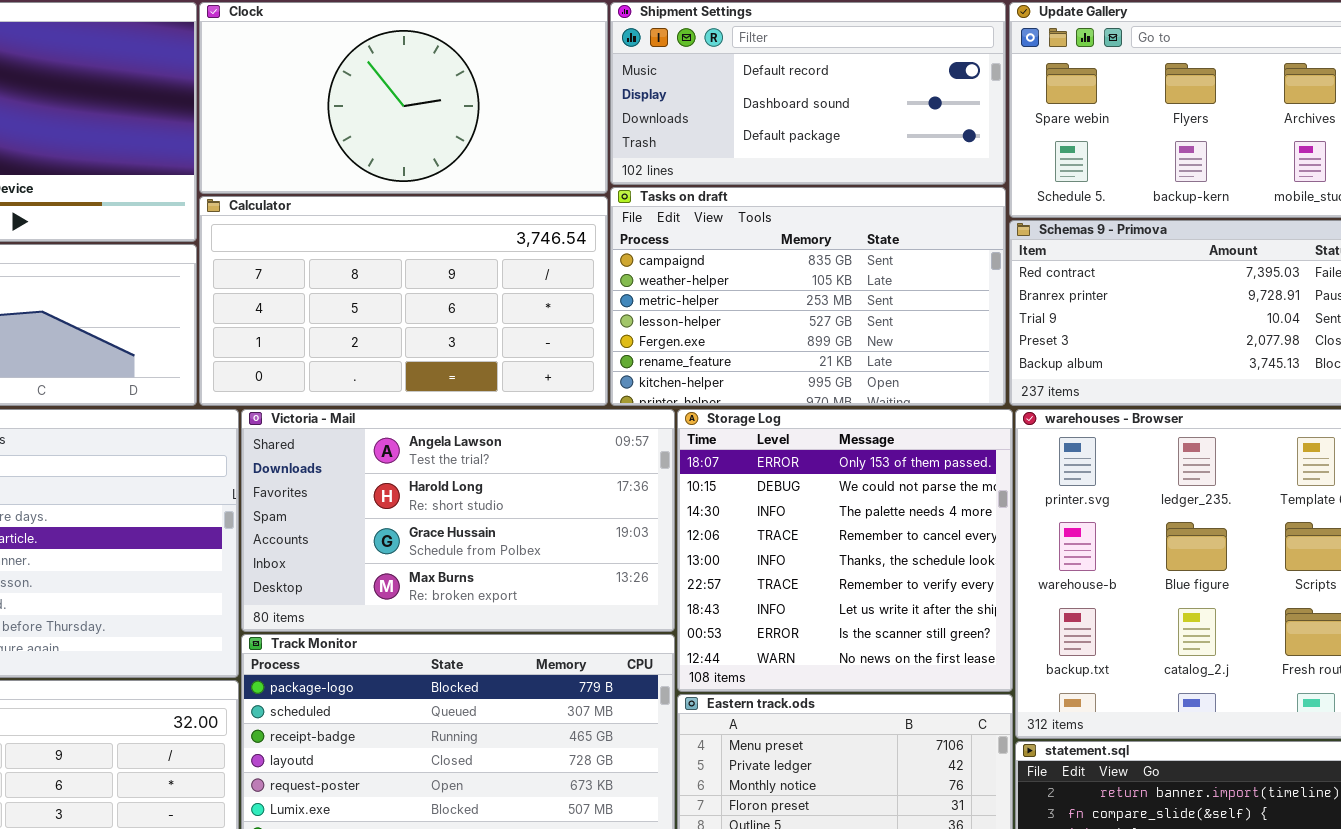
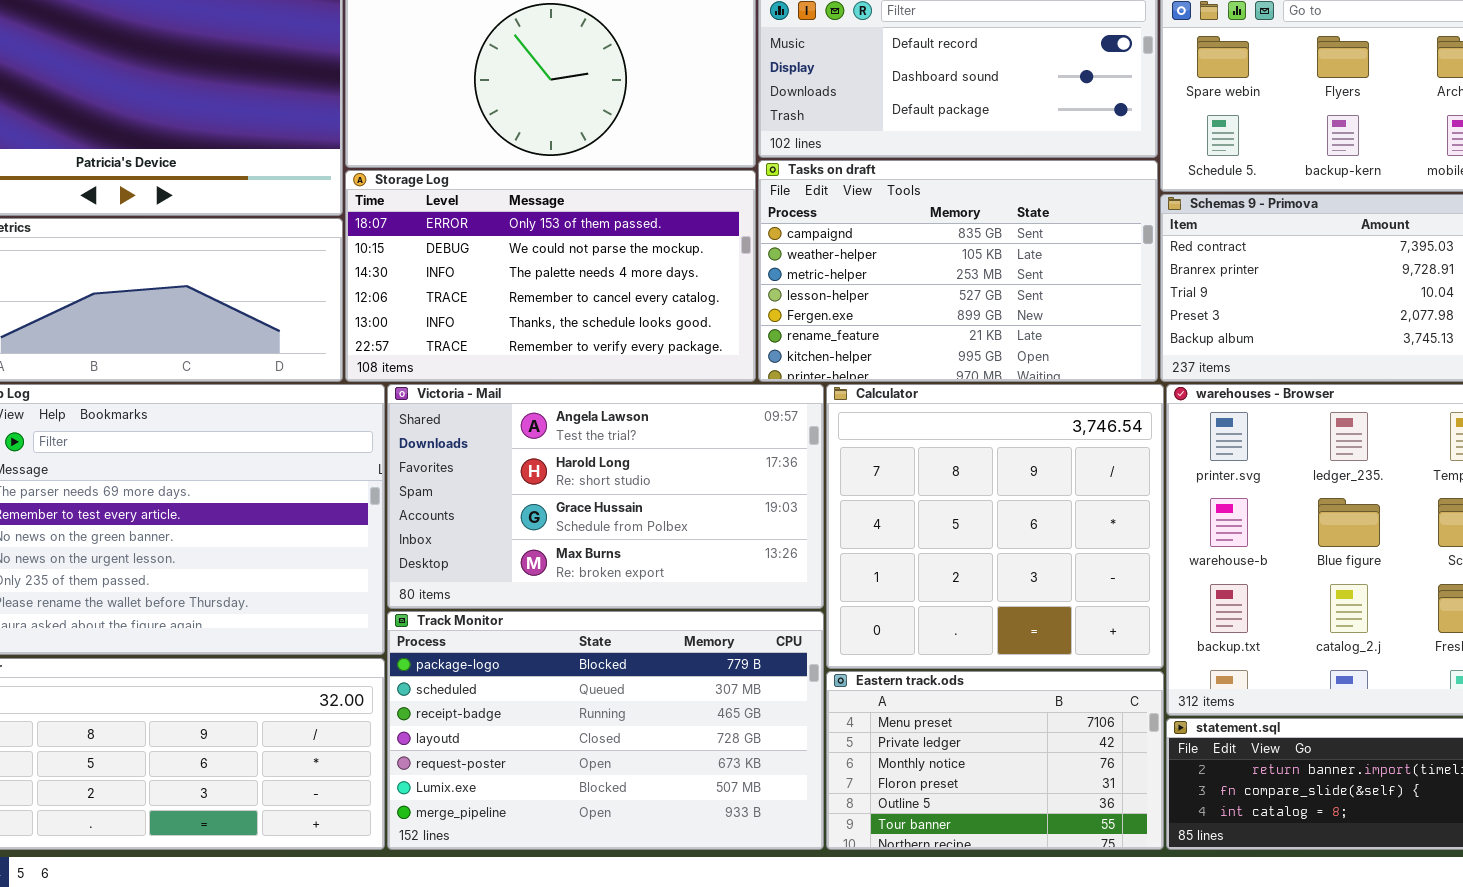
Calculator: [199,196,608,406] -> [826,384,1164,669], moved, resized
Storage Log: [677,409,1013,692] -> [345,170,756,382], moved, resized

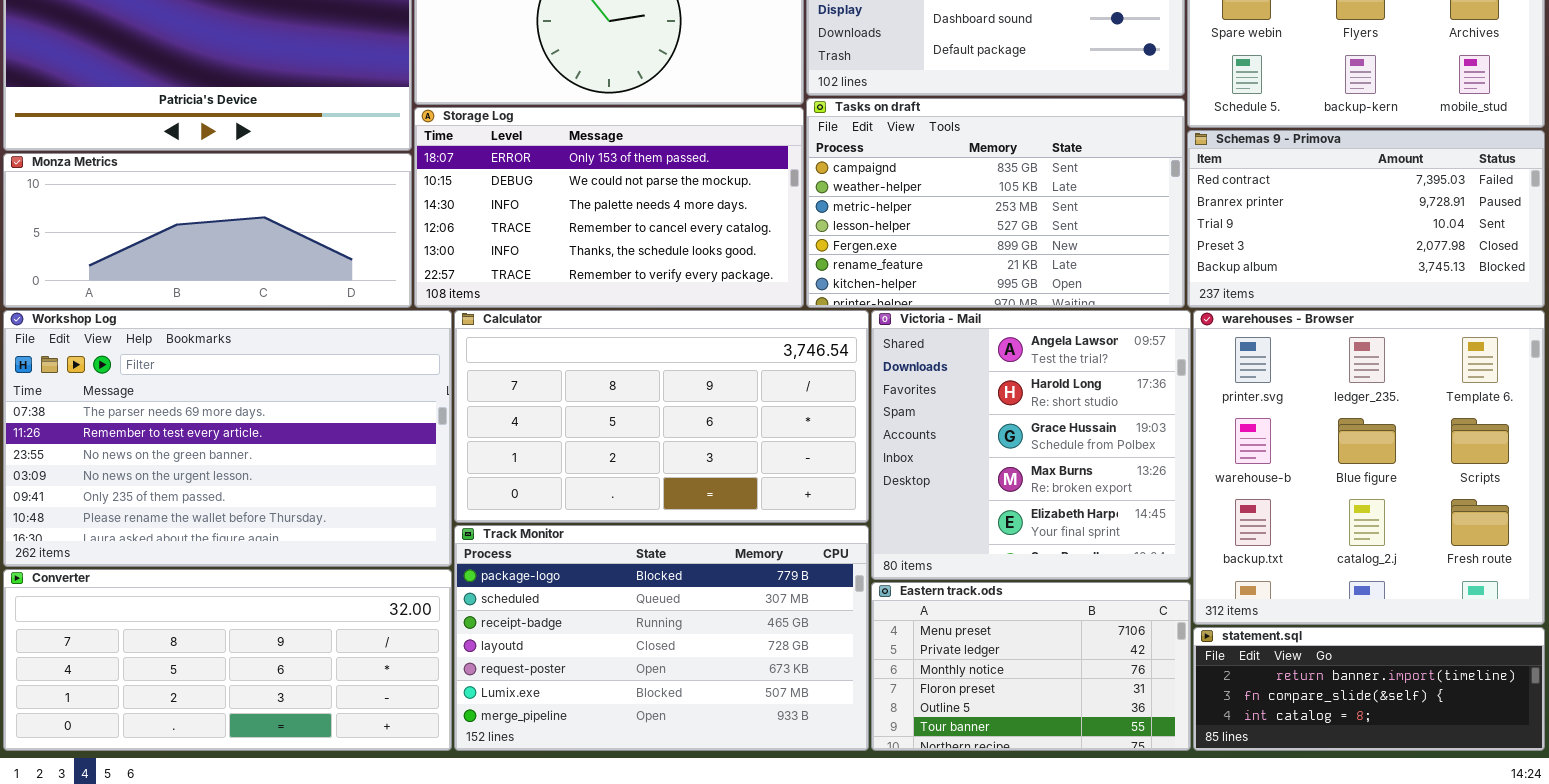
Victoria - Mail: [387,384,824,609] -> [871,310,1191,580], moved, resized
Calculator: [826,384,1164,669] -> [454,310,869,523], moved, resized

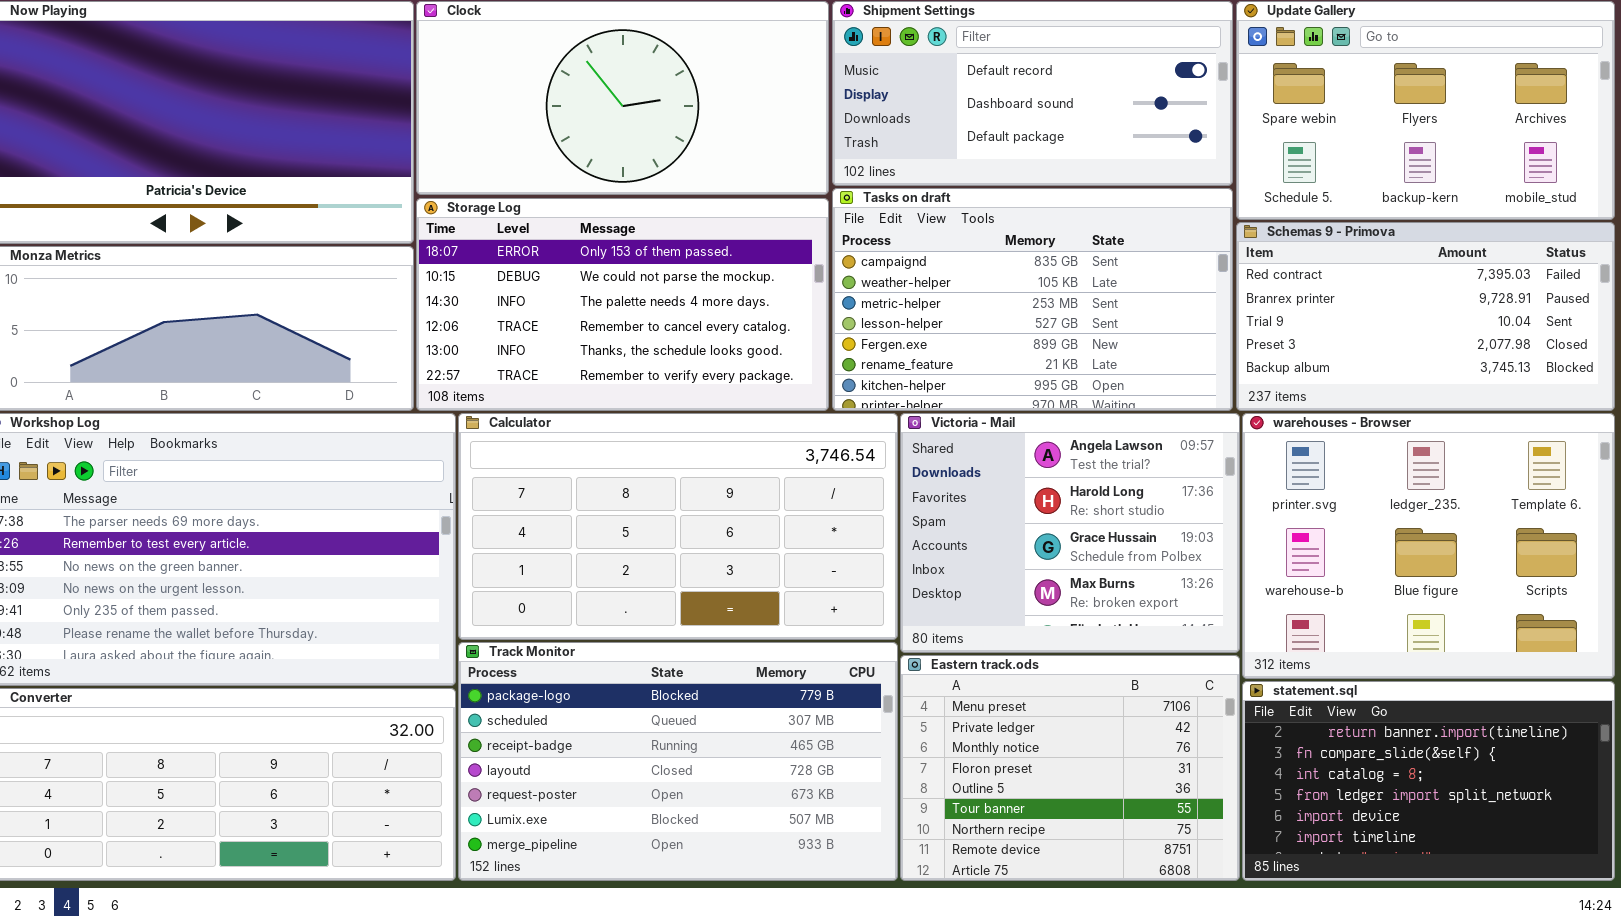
Victoria - Mail: [871,310,1191,580] -> [900,413,1240,653], resized
warehouses - Browser: [1193,310,1545,625] -> [1242,413,1615,679], resized
Eastern track.ods: [871,582,1191,751] -> [900,655,1240,881], resized
statement.sql: [1193,627,1545,751] -> [1242,681,1615,881], resized

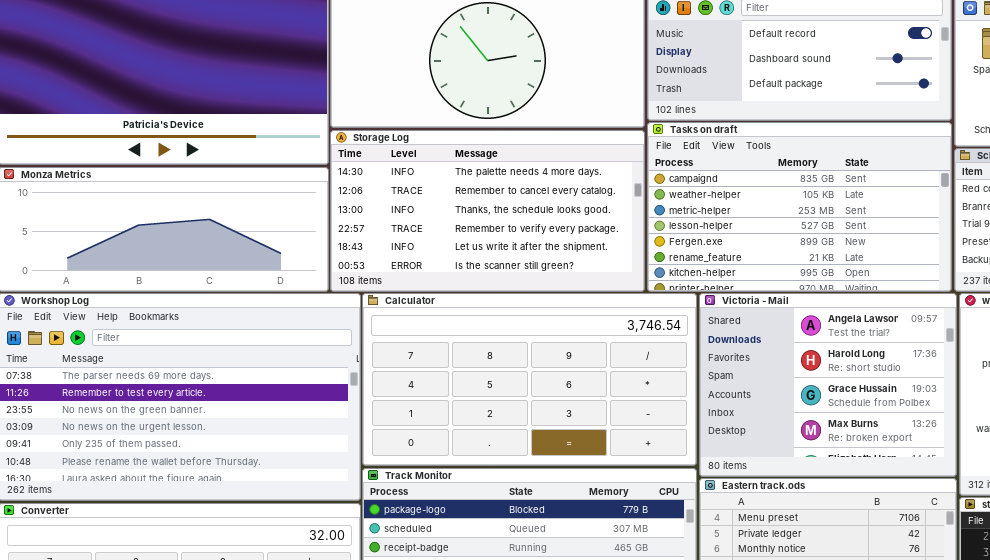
Storage Log: [416,198,829,411] -> [330,130,645,292], scrolled down 2 rows

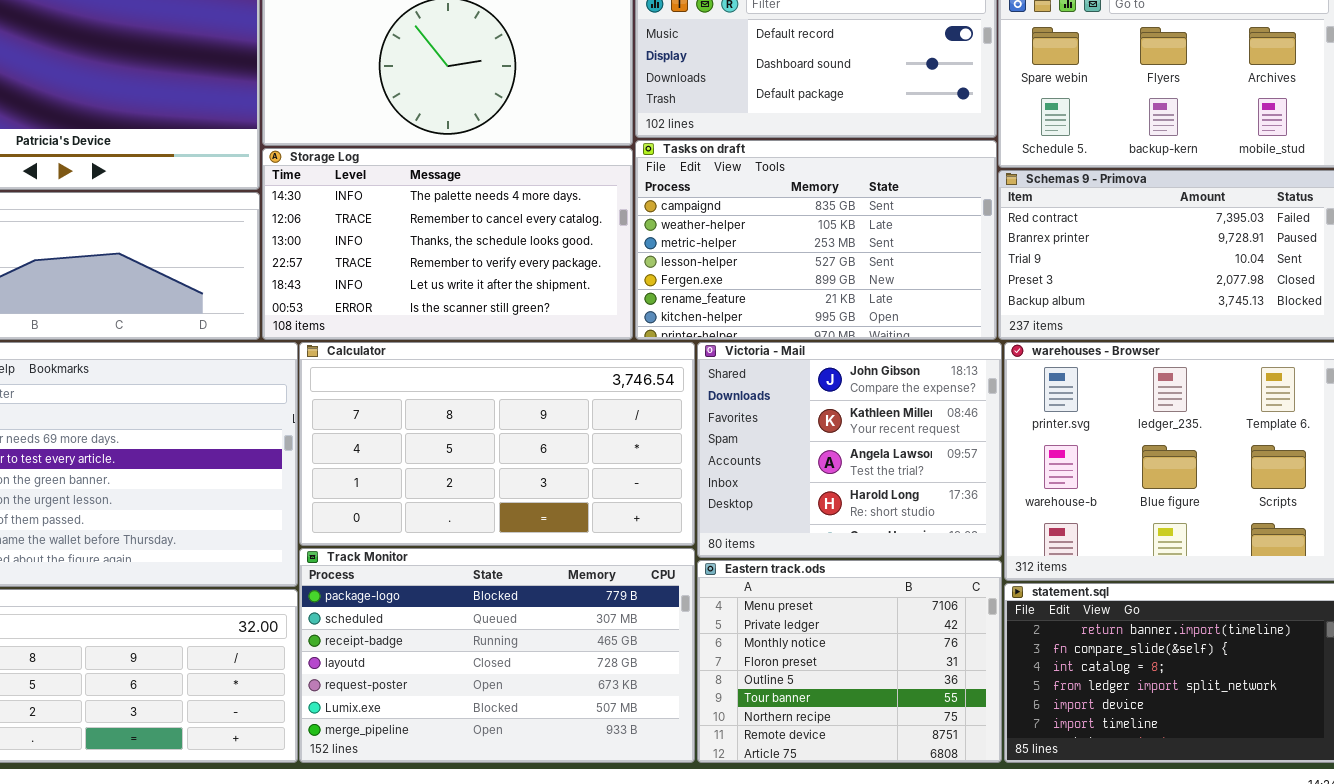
Victoria - Mail: [699,293,957,477] -> [697,342,1002,558], scrolled up 2 rows

